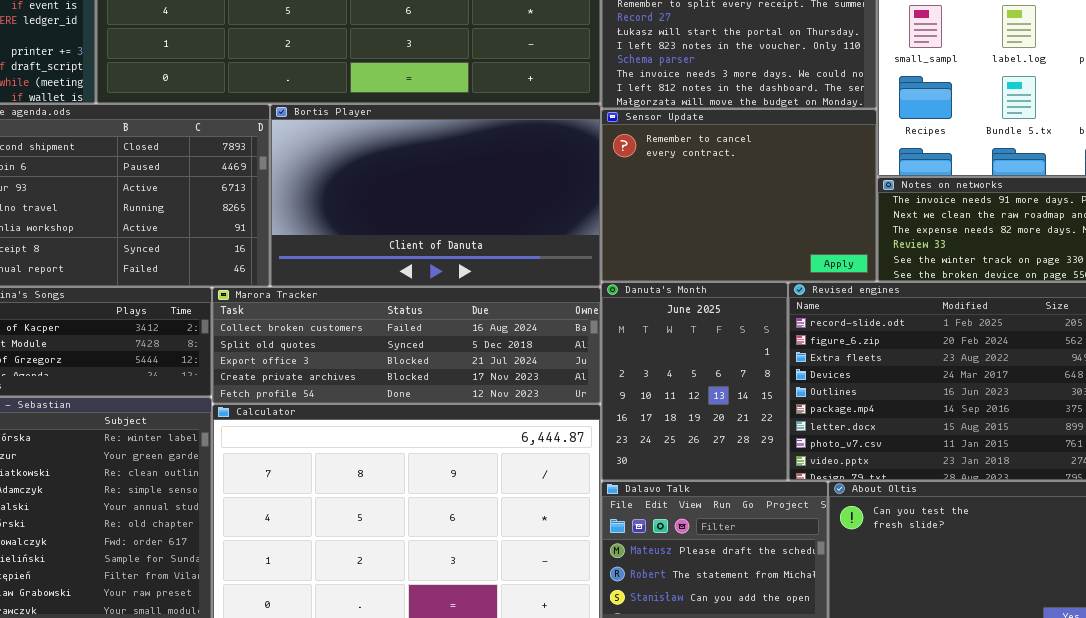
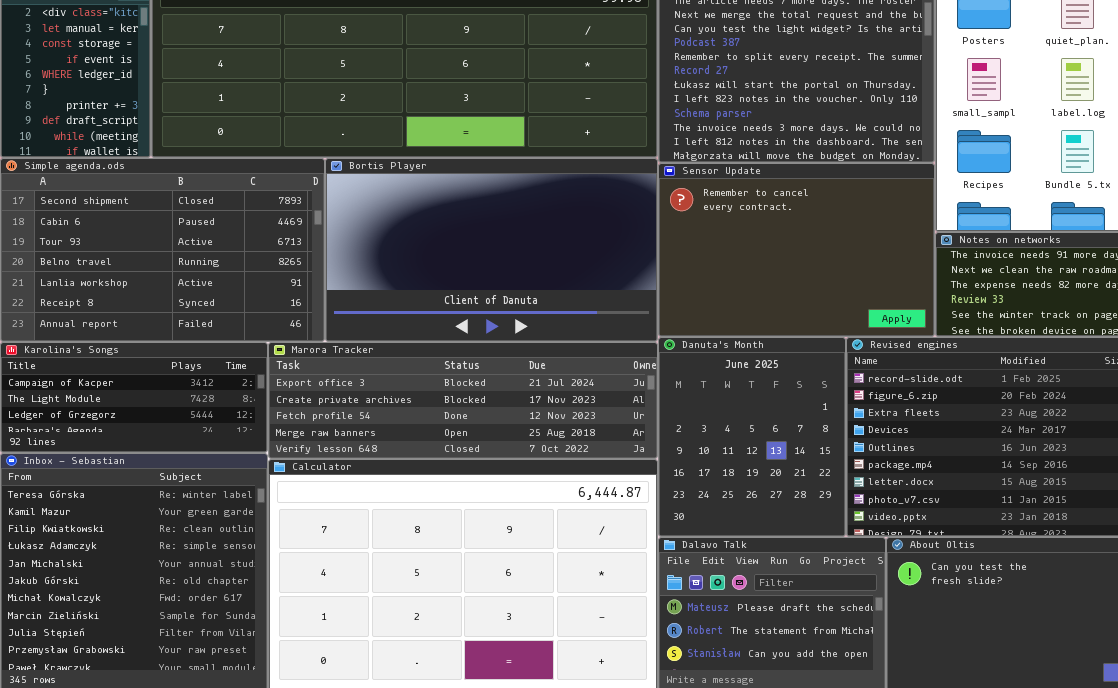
Marora Tracker: [212,287,601,404] -> [268,342,658,459], scrolled down 2 rows

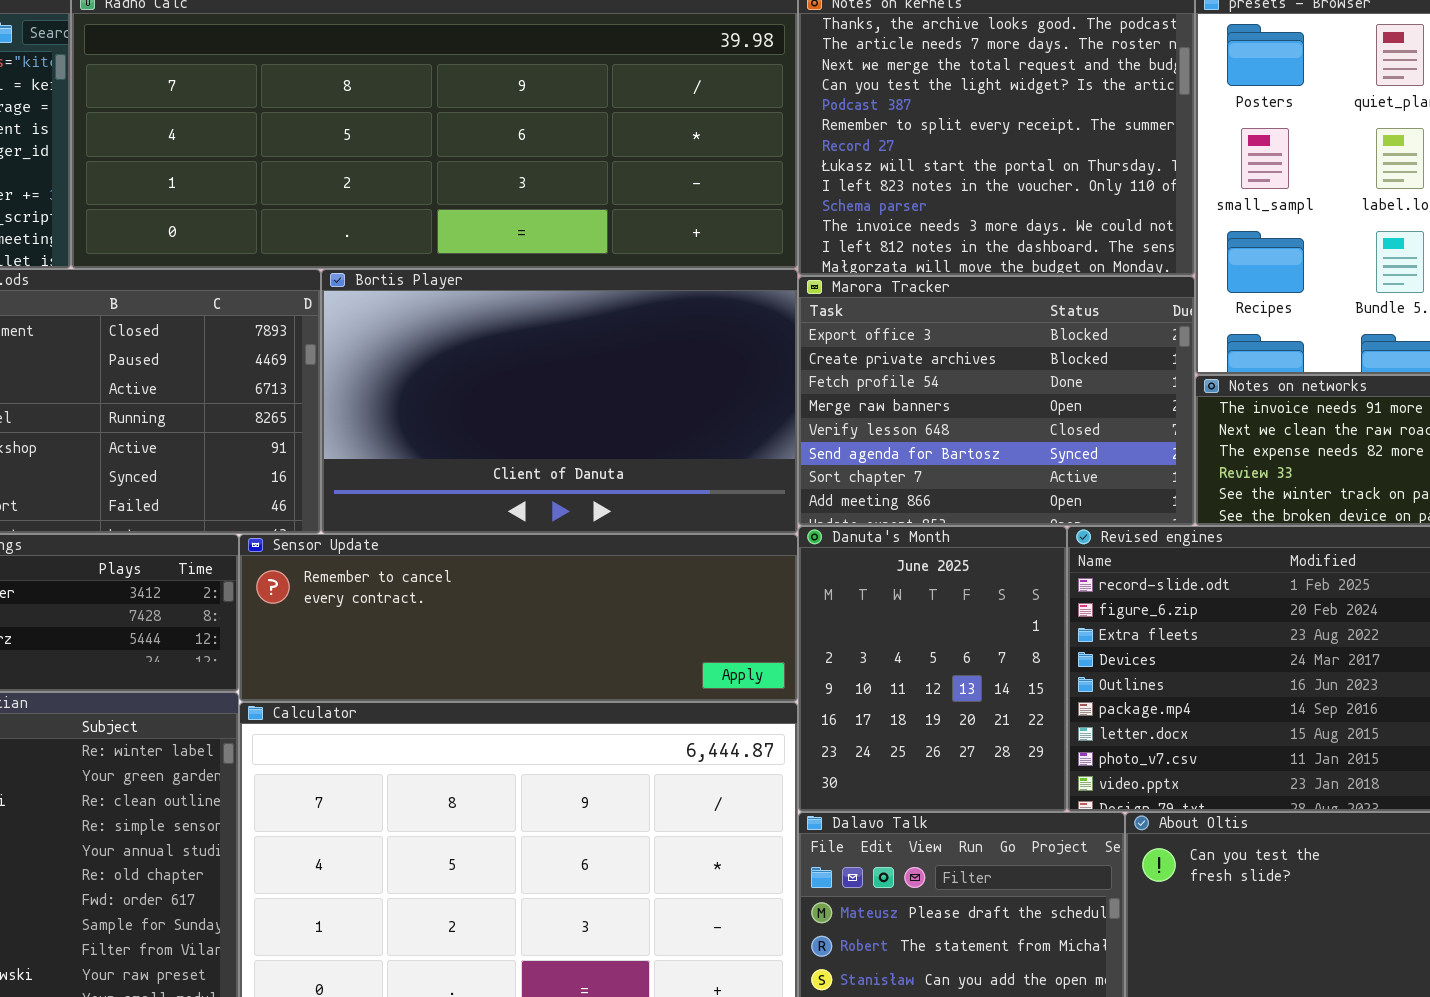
Sensor Update: [658,163,935,337] -> [239,534,798,702], moved, resized
Marora Tracker: [268,342,658,459] -> [798,276,1195,526], moved, resized

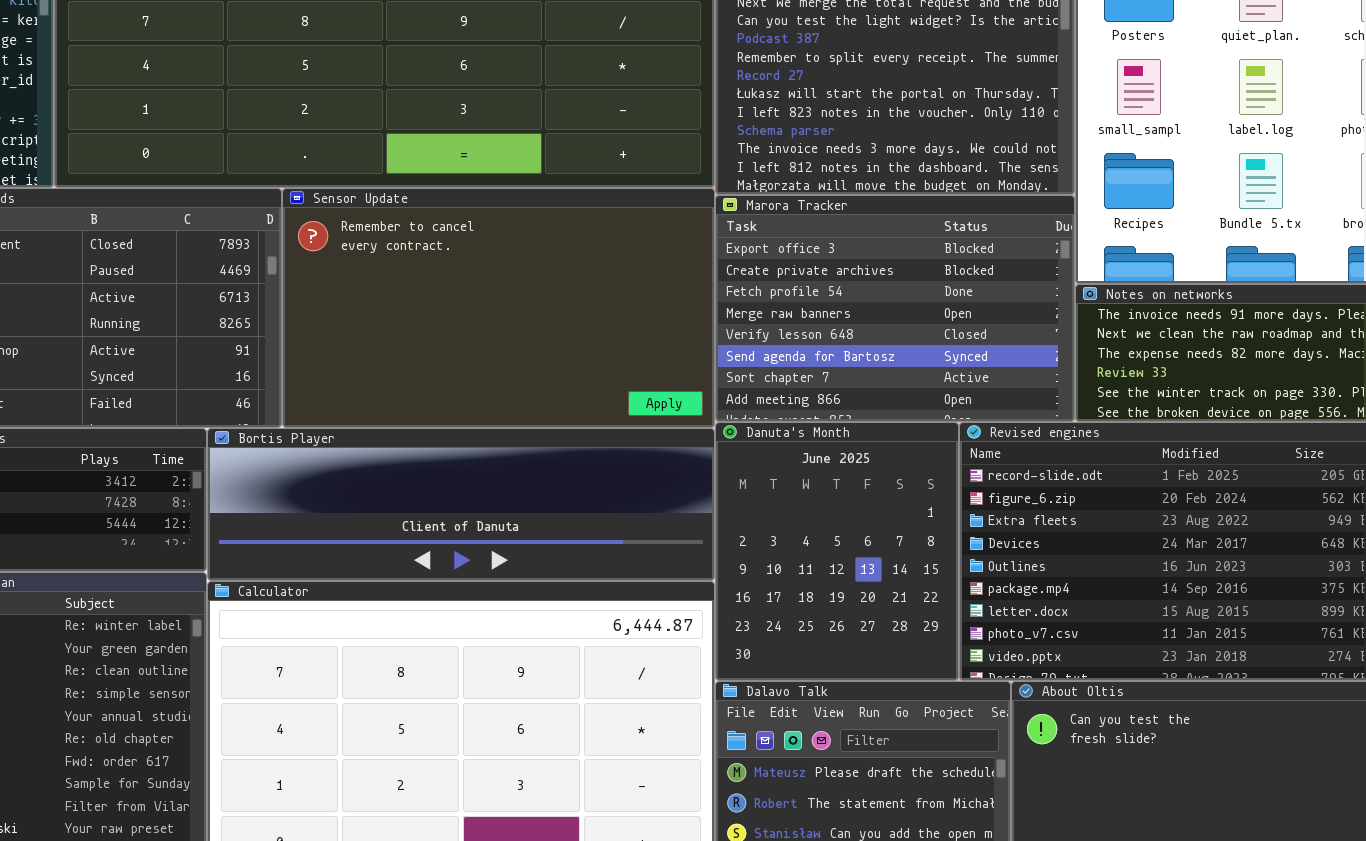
Bortis Player: [321,269,798,534] -> [207,428,715,581], moved, resized
Sensor Update: [239,534,798,702] -> [282,188,715,428], moved, resized

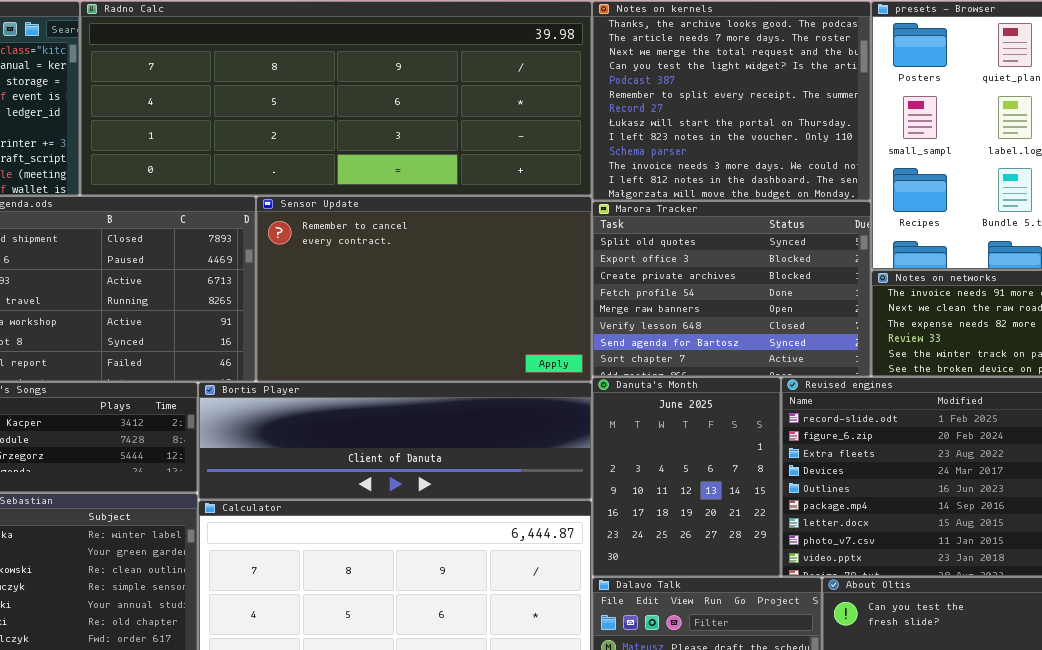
Marora Tracker: [715,195,1075,422] -> [592,201,871,377], scrolled up 1 row

